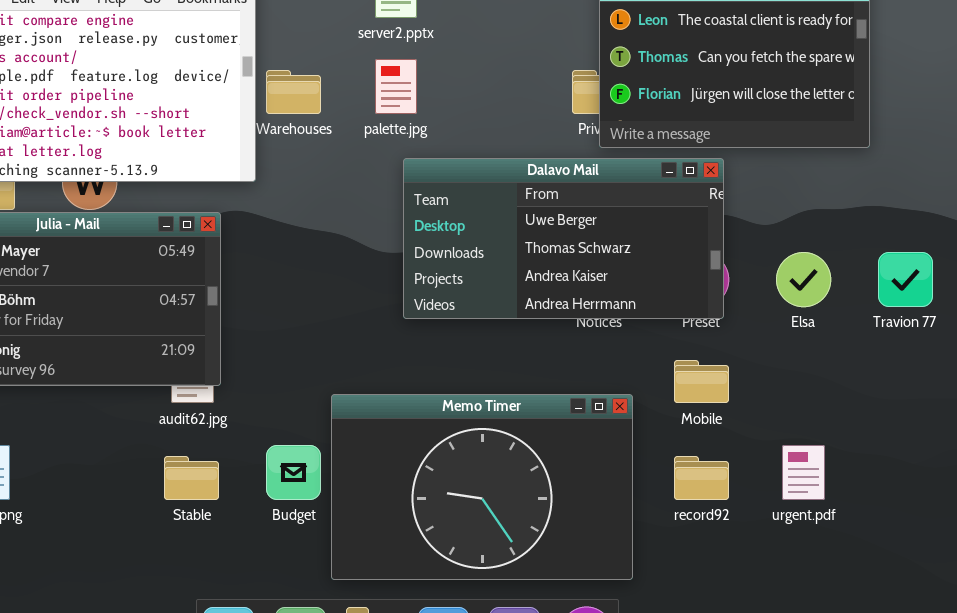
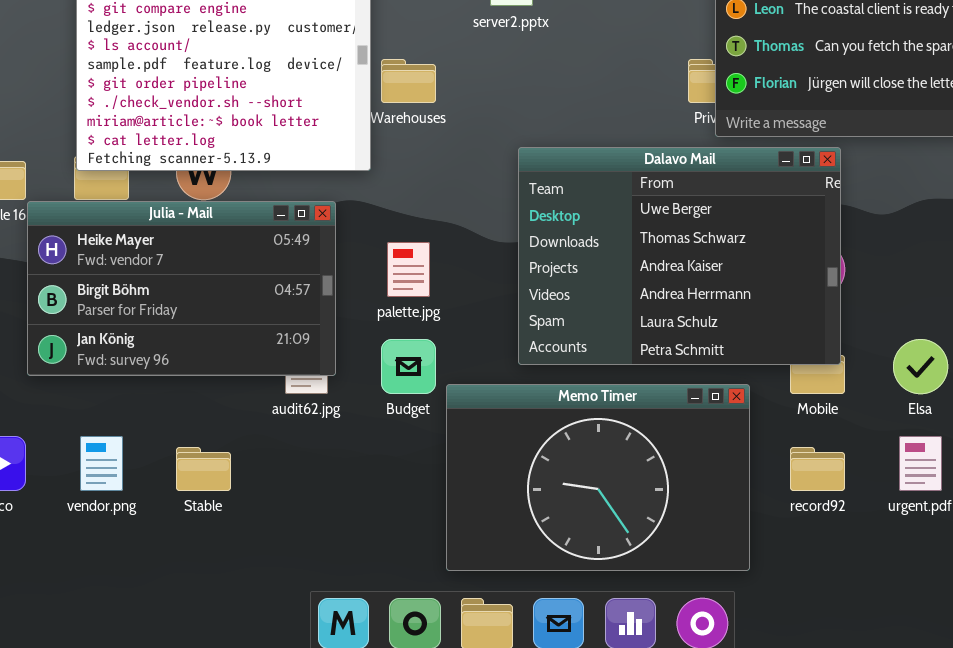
palette.jpg: [375,59,417,114] -> [387,242,430,297], moved
Dalavo Mail: [403,158,724,319] -> [518,147,841,365], resized
Elsa: [776,252,831,307] -> [893,339,948,394], moved
Budget: [266,445,321,500] -> [381,339,436,394], moved
Stable: [164,456,219,500] -> [176,447,231,491], moved

